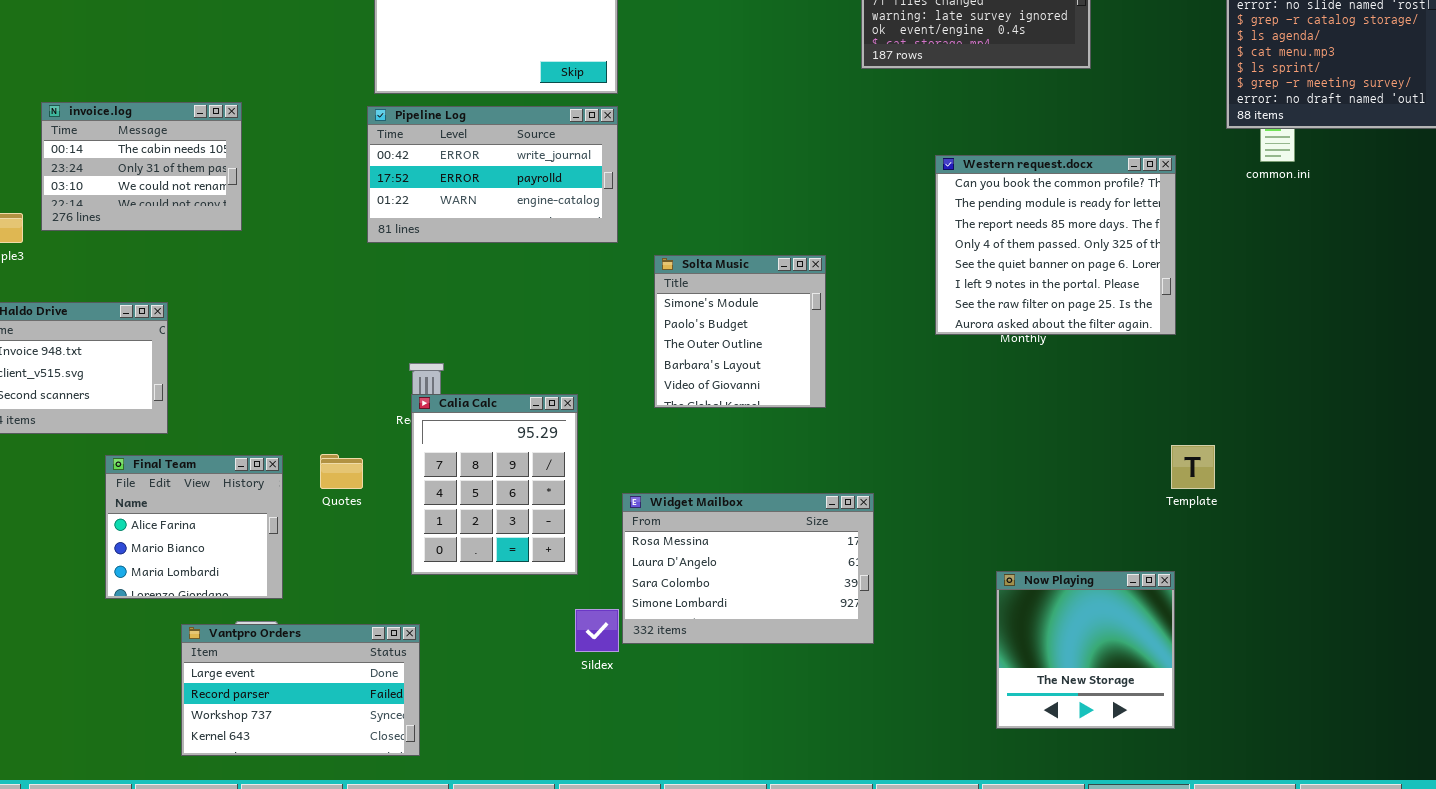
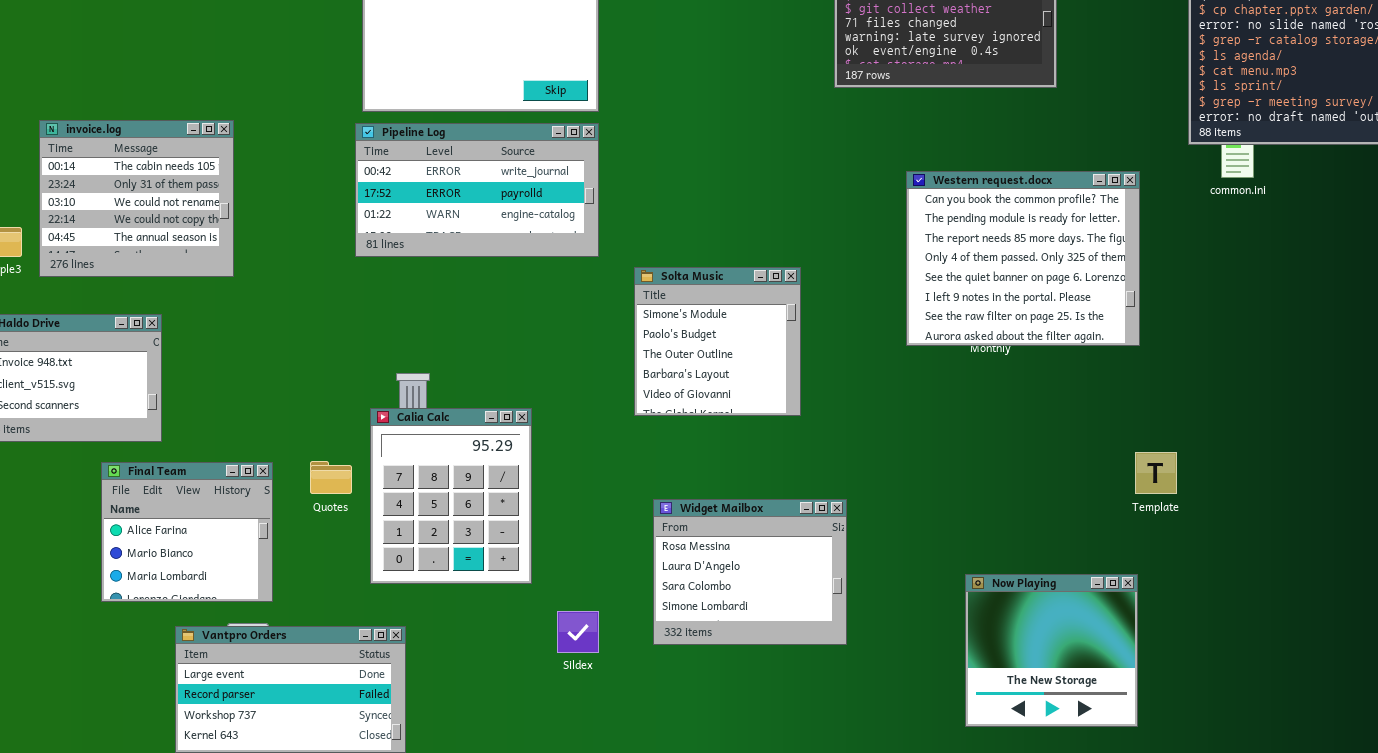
invoice.log: [41,102,242,231] -> [39,120,234,277], resized
Calia Calc: [411,394,578,575] -> [370,408,532,584], moved
Widget Mailbox: [622,493,874,644] -> [653,499,847,645], resized

